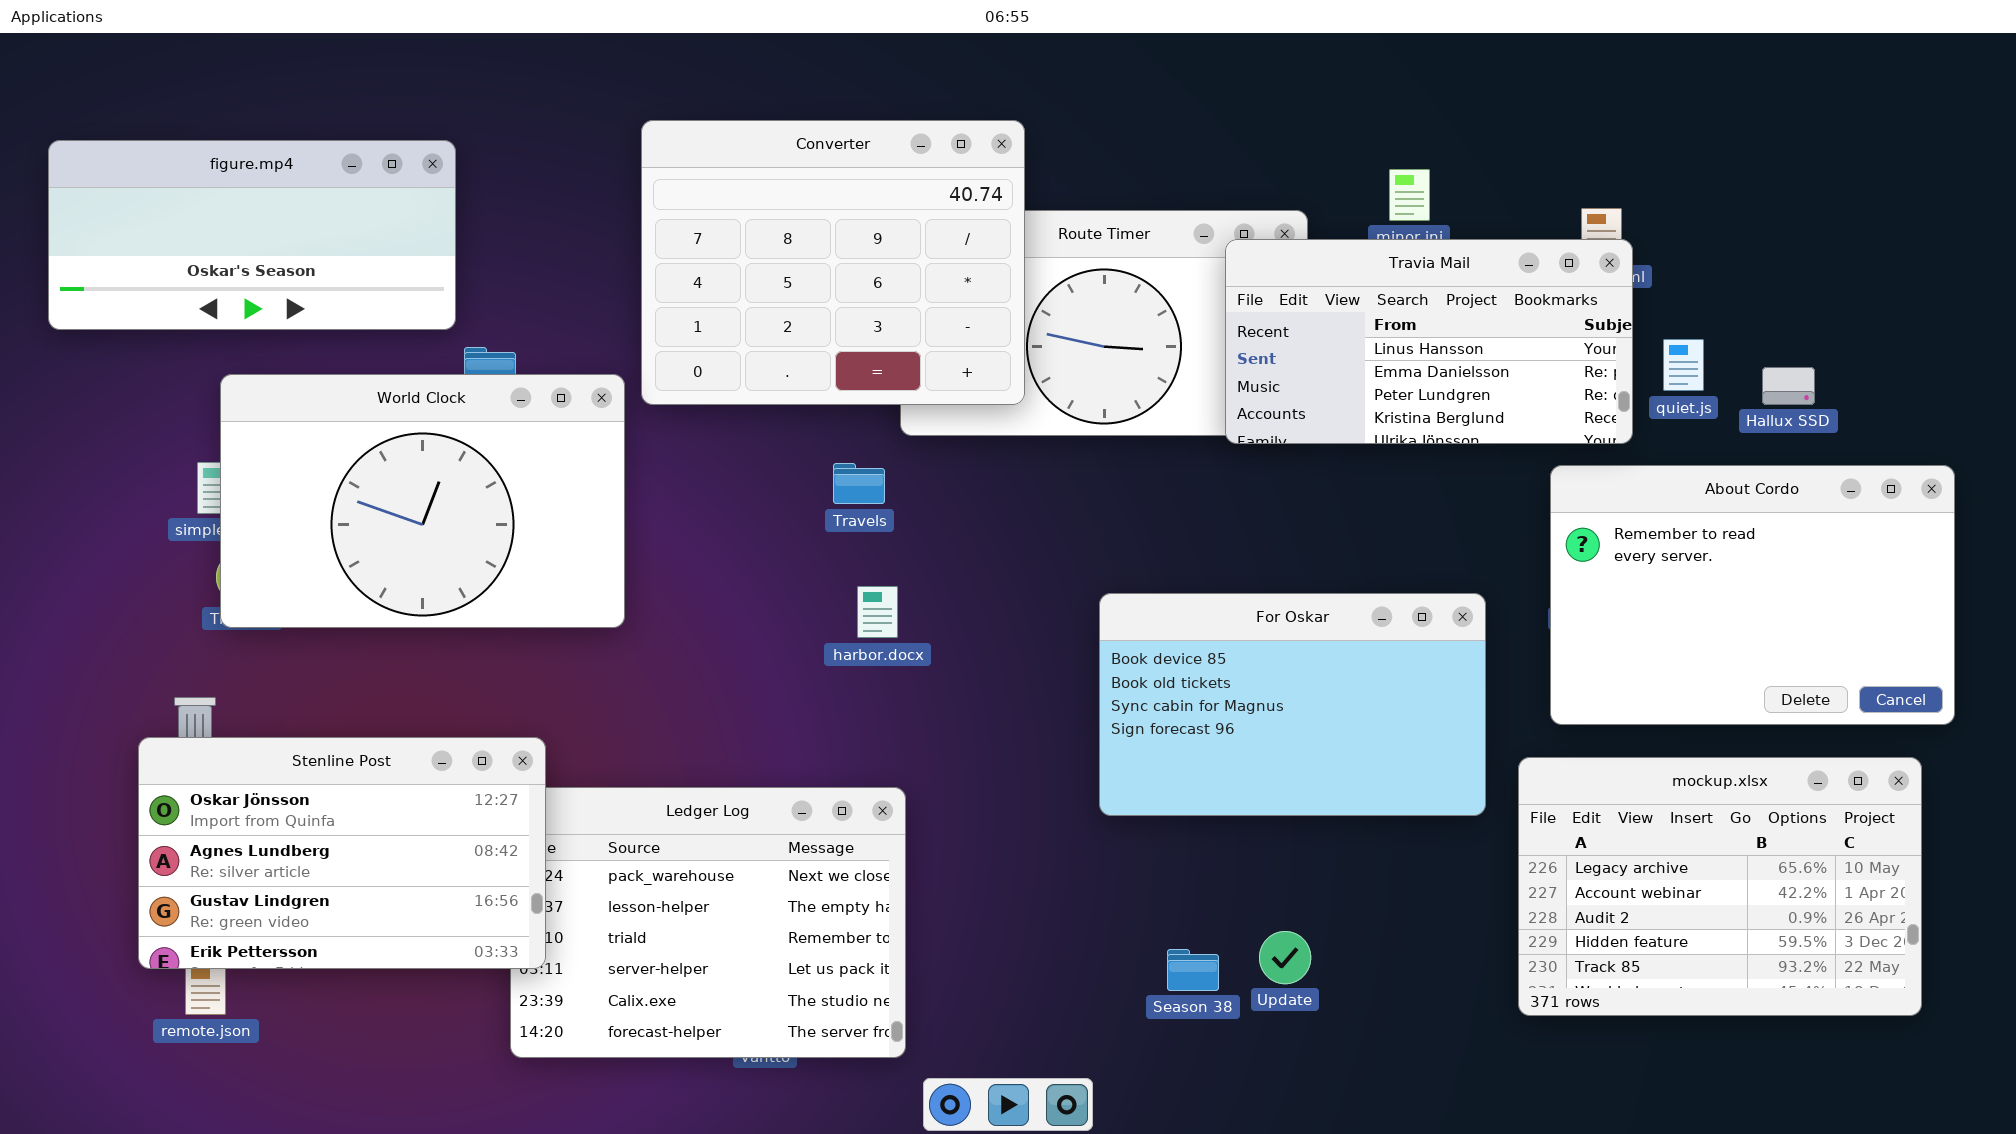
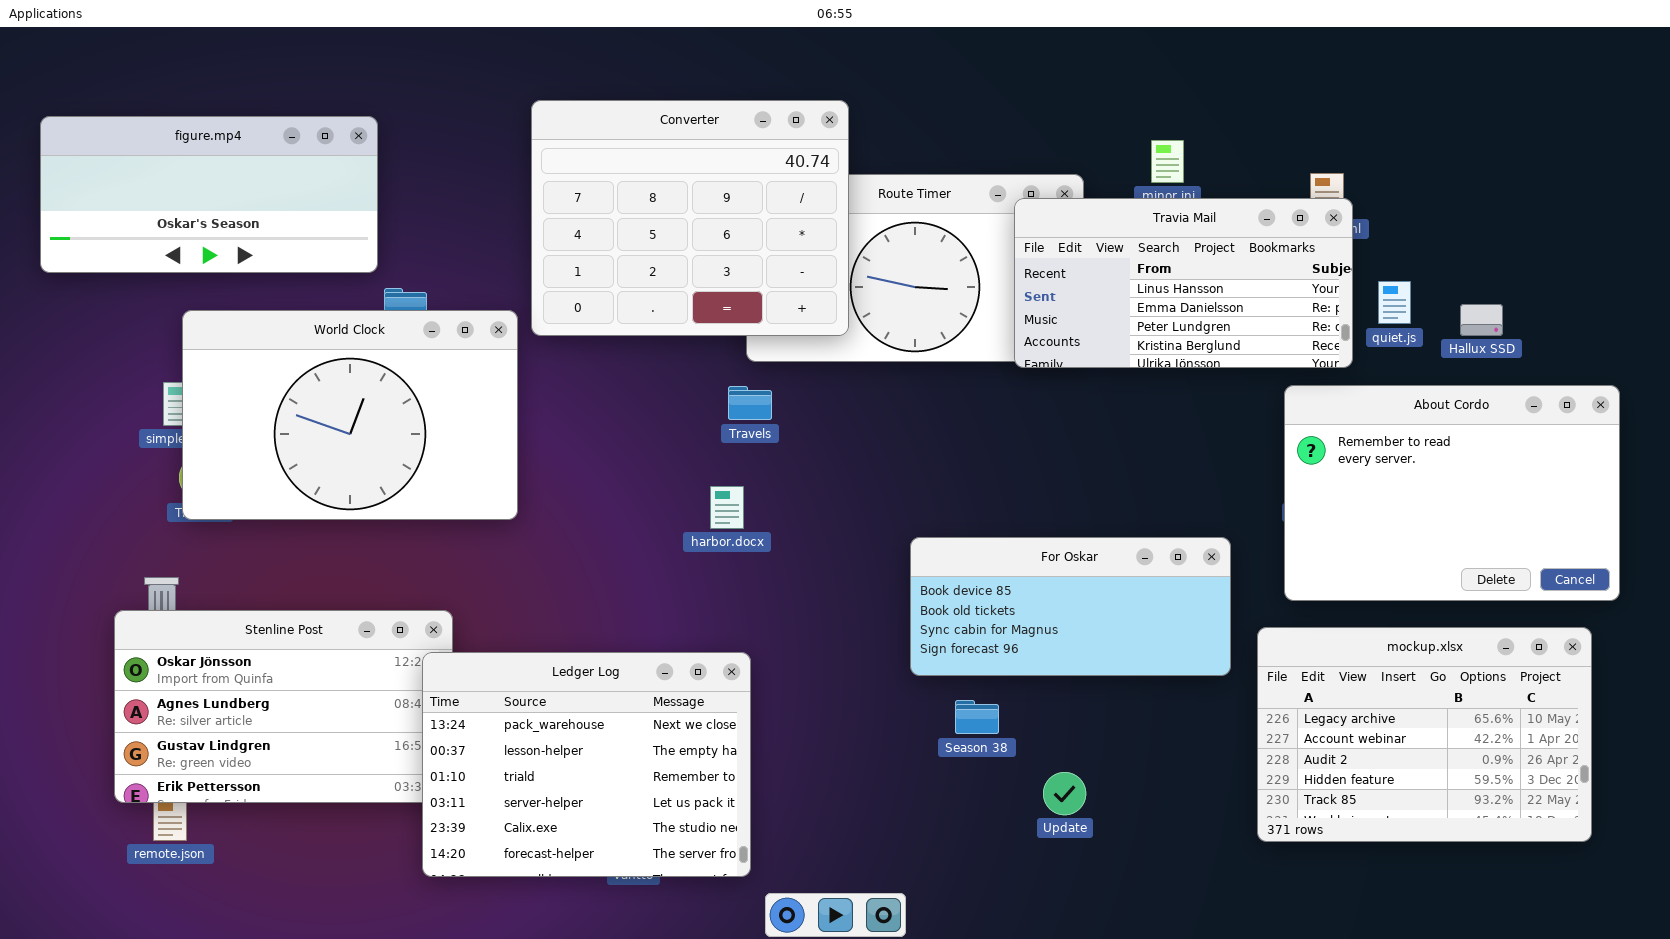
Travels: [833,463,885,504] -> [728,386,772,420], moved
For Oskar: [1099,593,1486,816] -> [910,537,1231,676], resized
Ledger Log: [510,787,906,1058] -> [422,652,751,877], raised
Season 38: [1167,949,1219,991] -> [955,700,999,734], moved

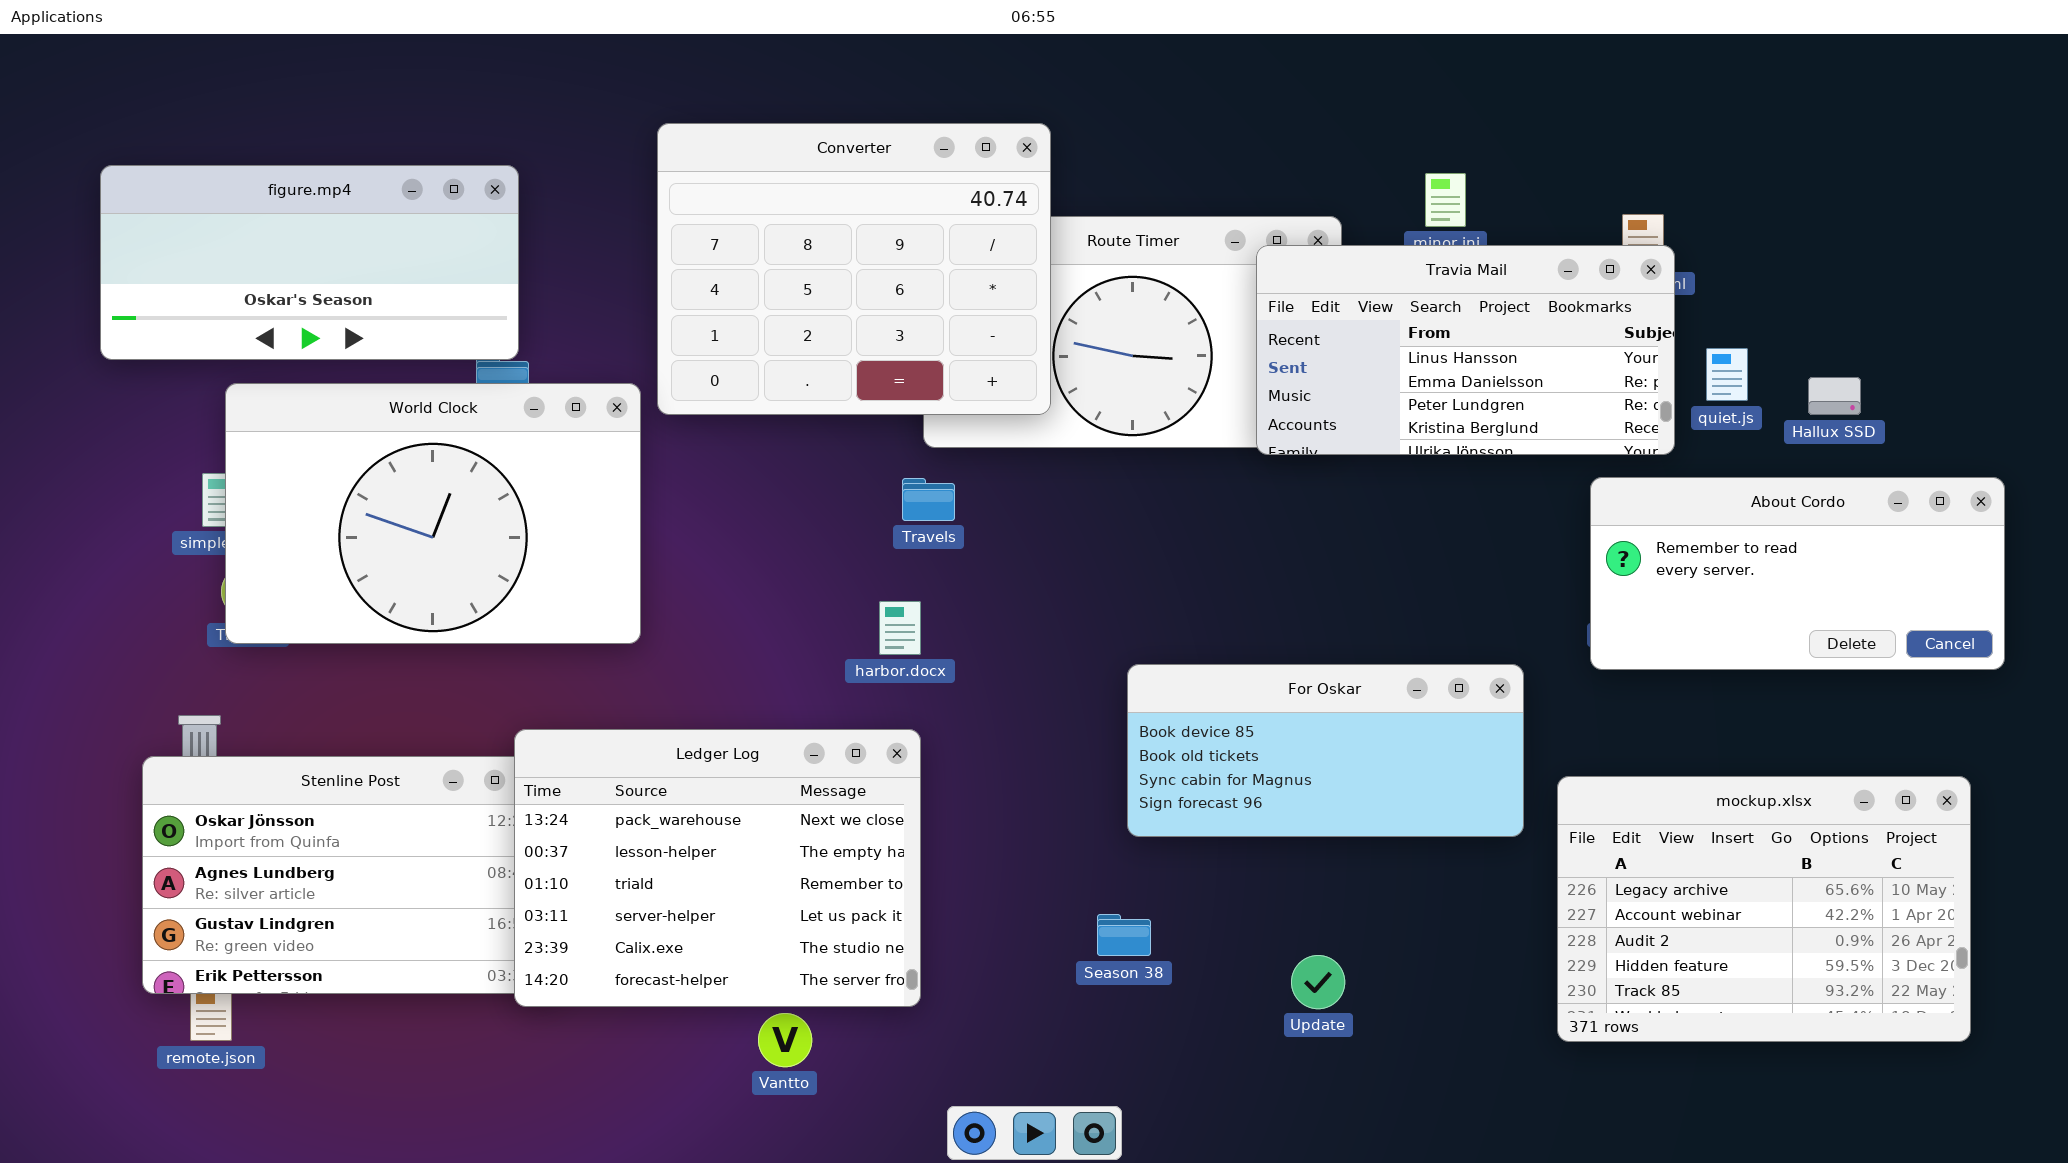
figure.mp4: [40,116,378,273] -> [100,165,519,360], moved
About Cordo: [1284,385,1620,601] -> [1590,477,2005,670], resized
Ledger Log: [422,652,751,877] -> [514,729,921,1007], moved
Season 38: [955,700,999,734] -> [1097,914,1151,956], moved

